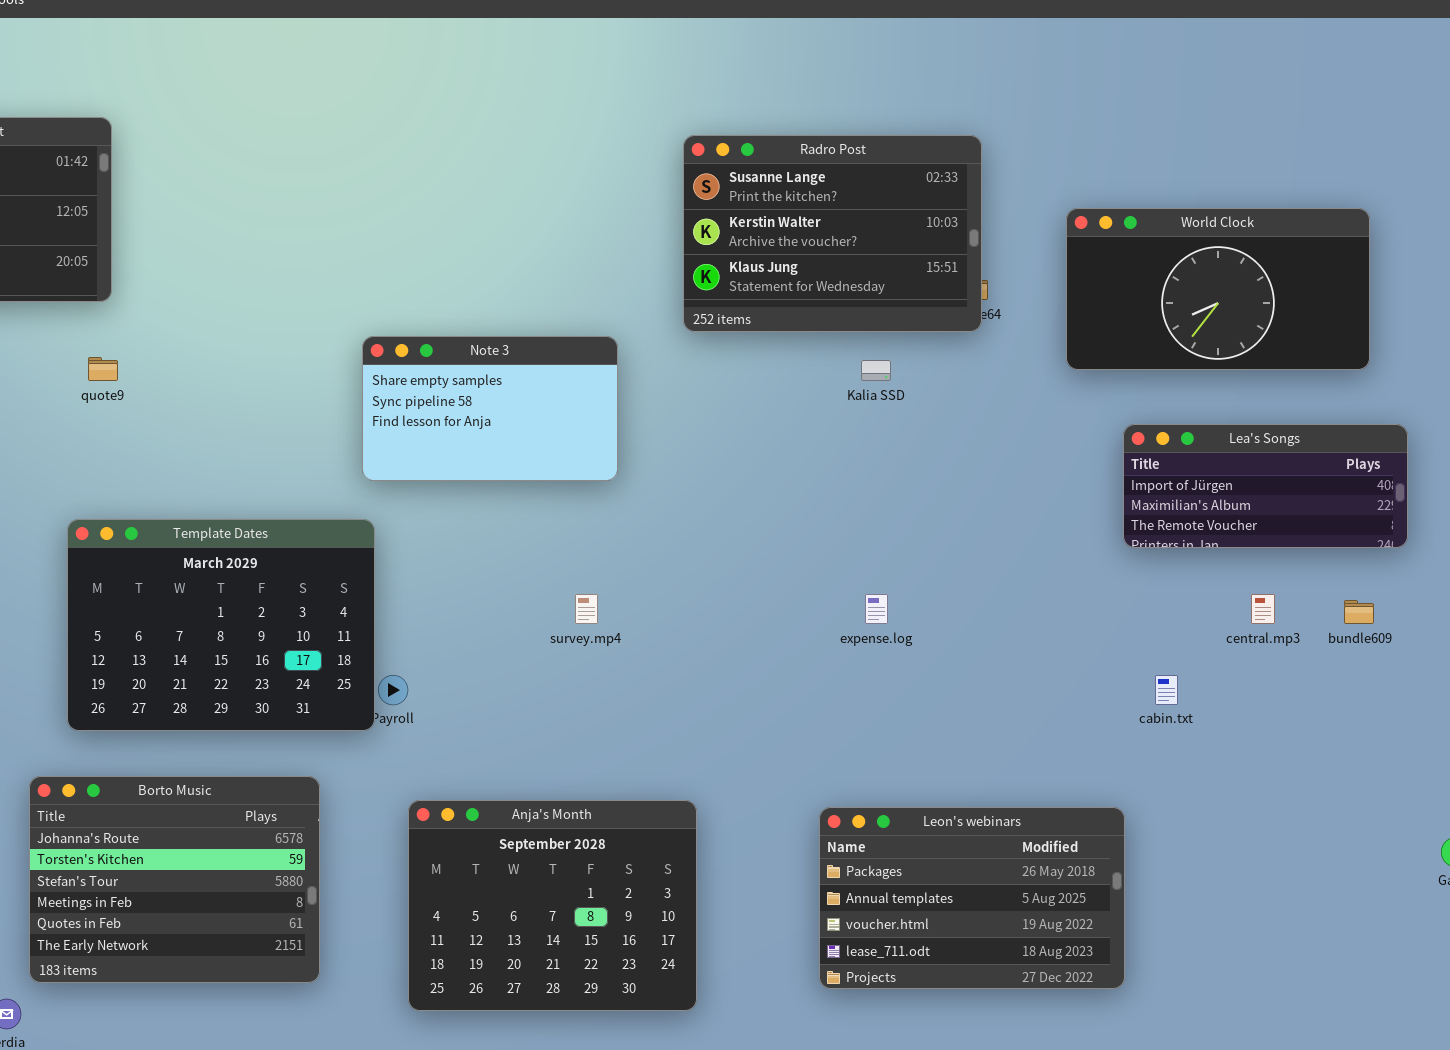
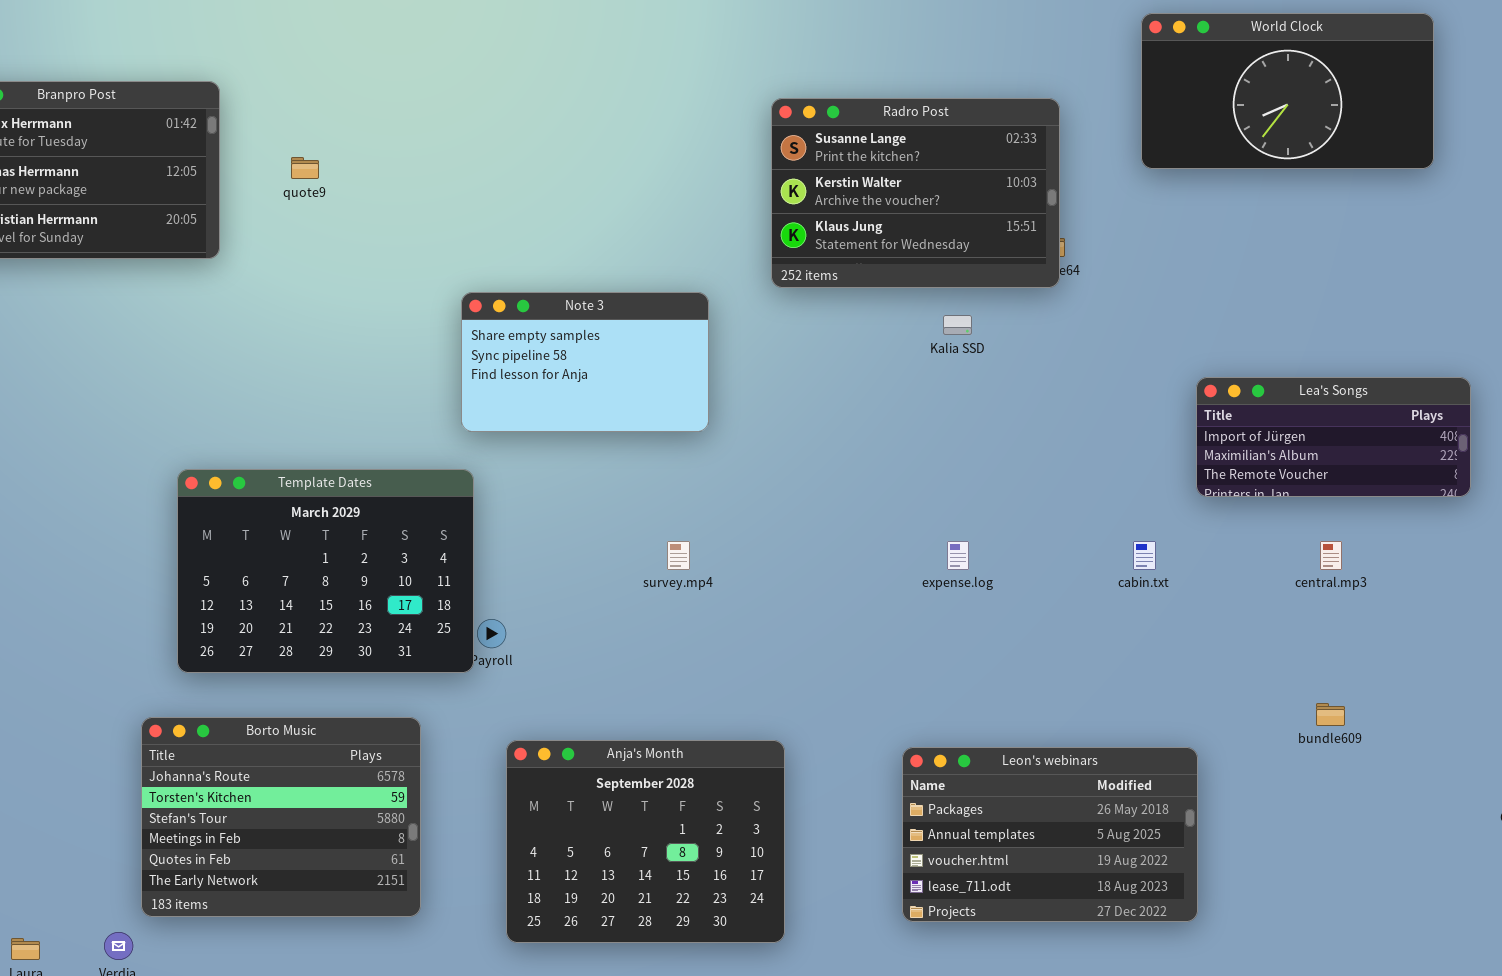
World Clock: [1066,208,1370,370] -> [1141,13,1434,169], moved
quote9: [88,357,118,381] -> [291,157,319,179], moved
bundle609: [1344,600,1374,624] -> [1316,703,1345,726], moved
cabin.txt: [1155,675,1178,705] -> [1133,541,1156,570], moved

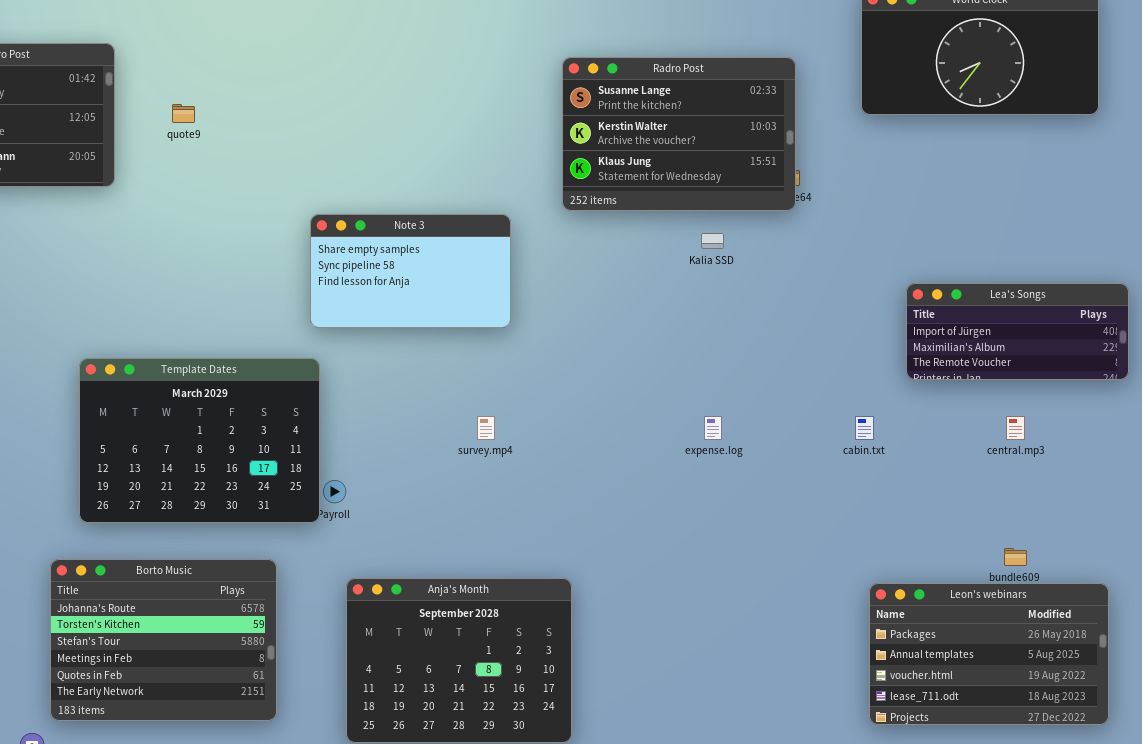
Leon's webinars: [902,747,1198,922] -> [869,583,1109,725], moved

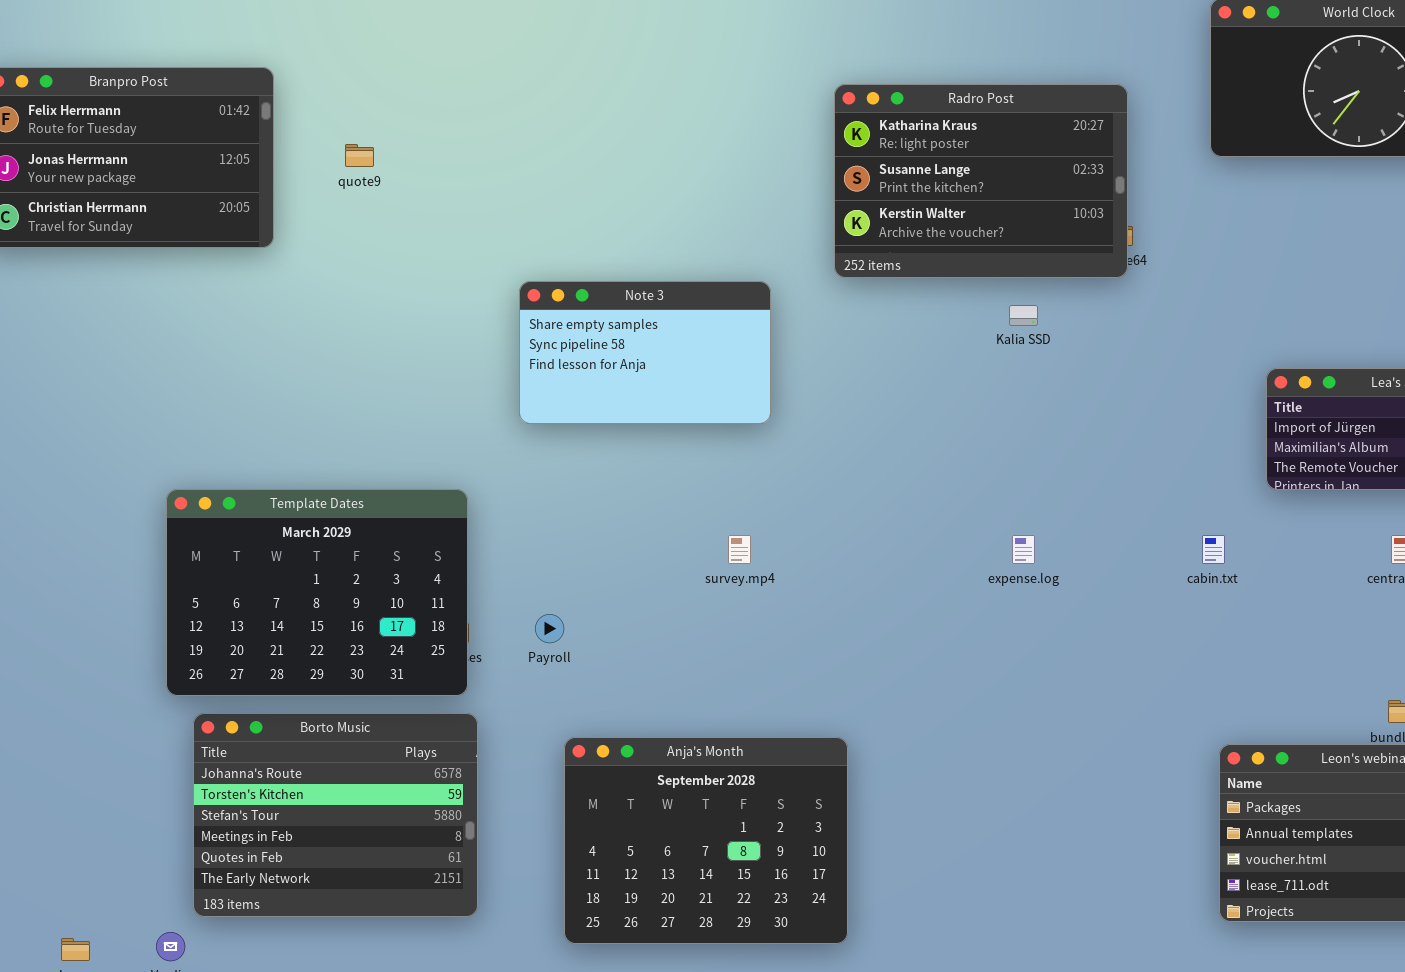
Radro Post: [562,57,796,211] -> [834,84,1128,278], scrolled up 1 row
Template Dates: [79,358,320,523] -> [166,489,468,696], moved

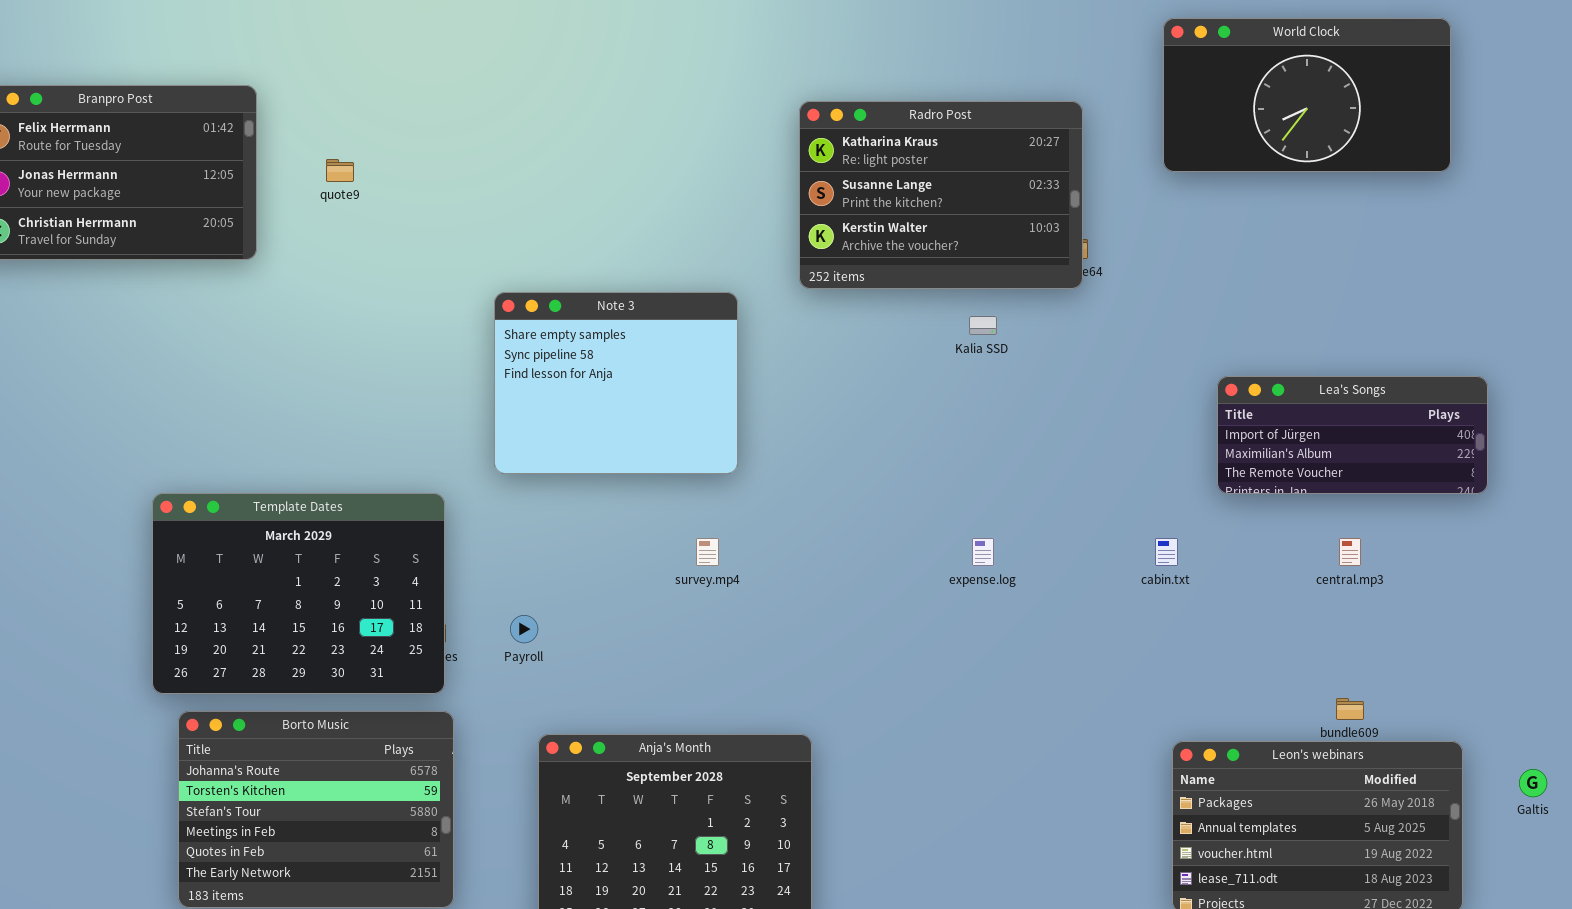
Note 3: [519,281,771,424] -> [494,292,738,474], resized

